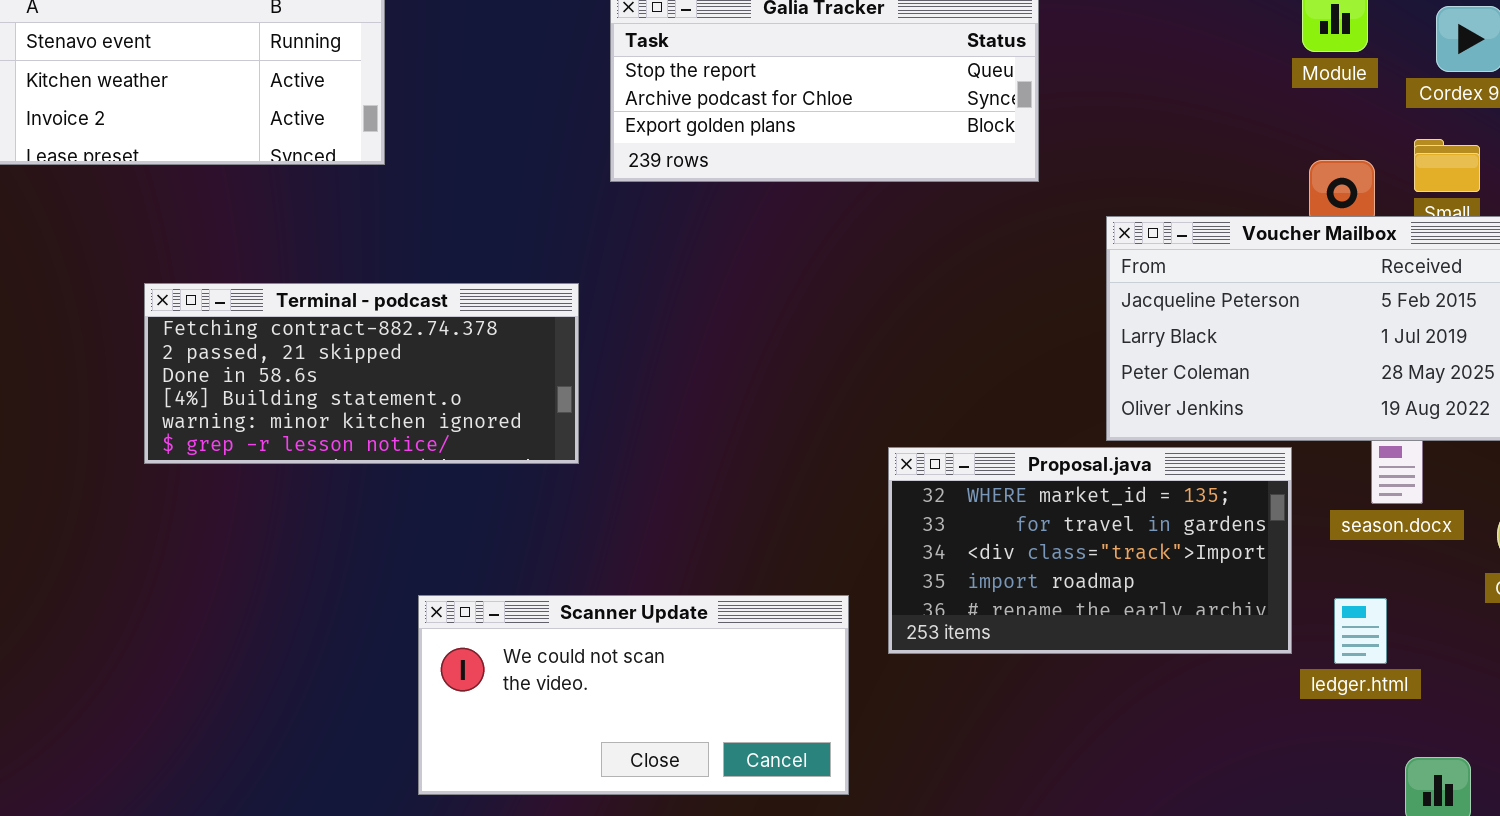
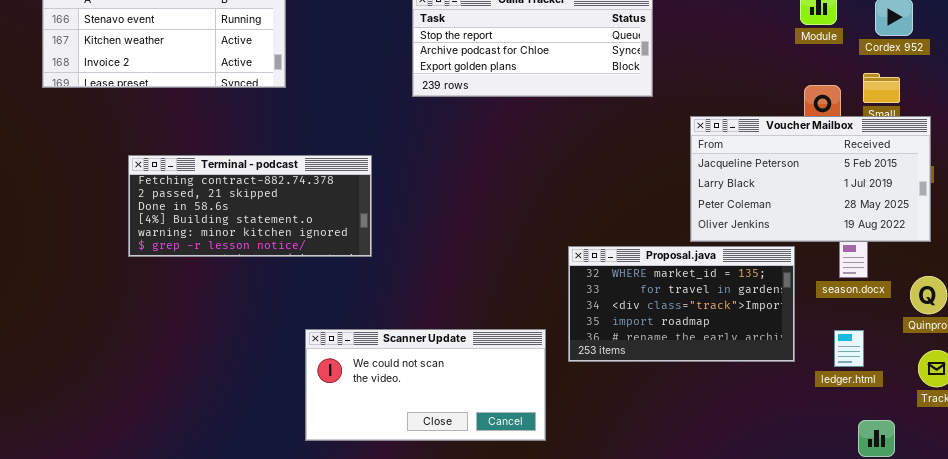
Terminal - podcast: [144,283,579,464] -> [128,155,372,257], moved
ledger.html: [1334,598,1387,664] -> [834,330,864,367], moved

